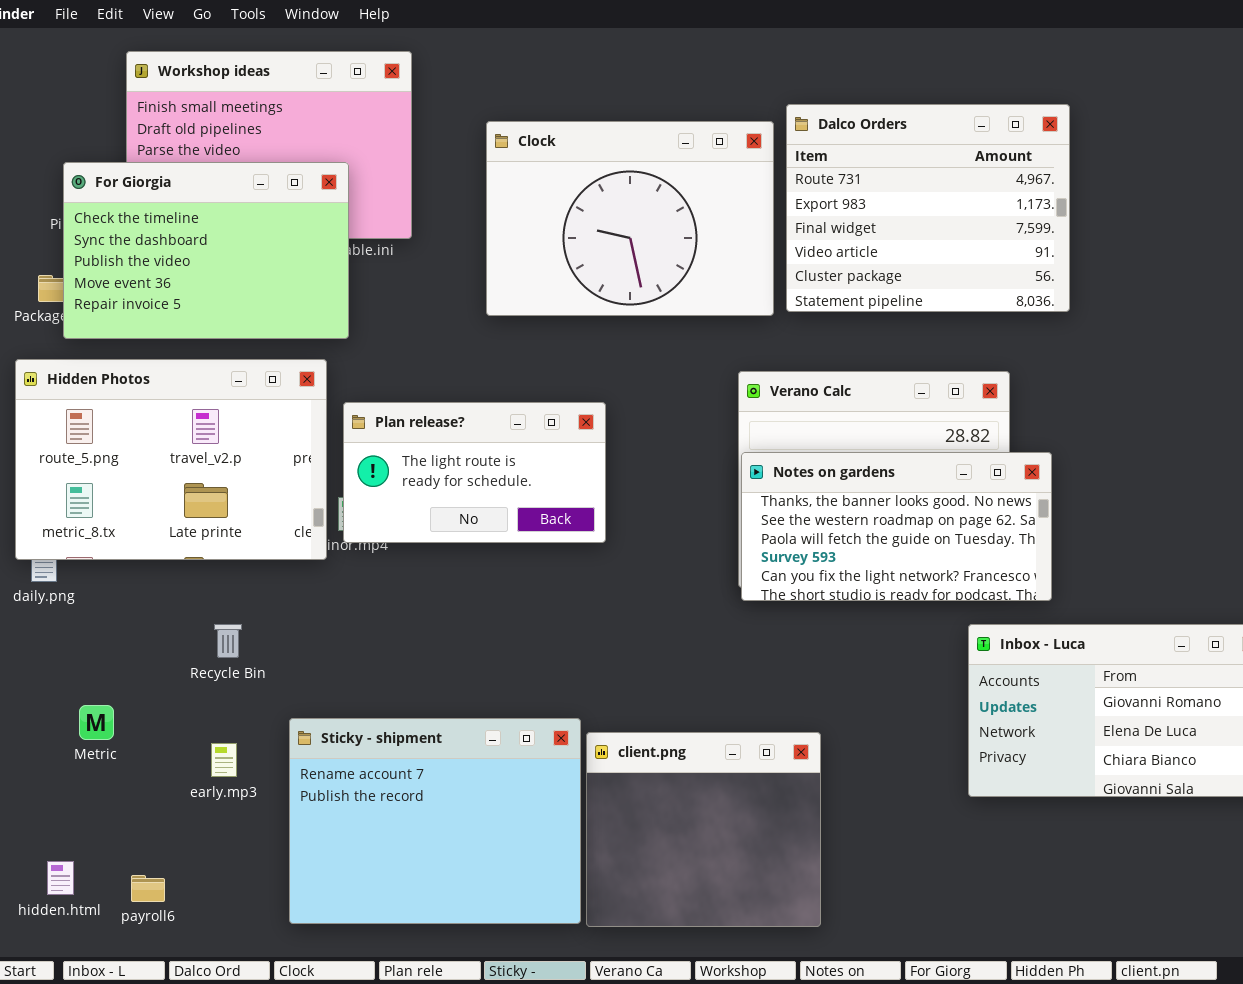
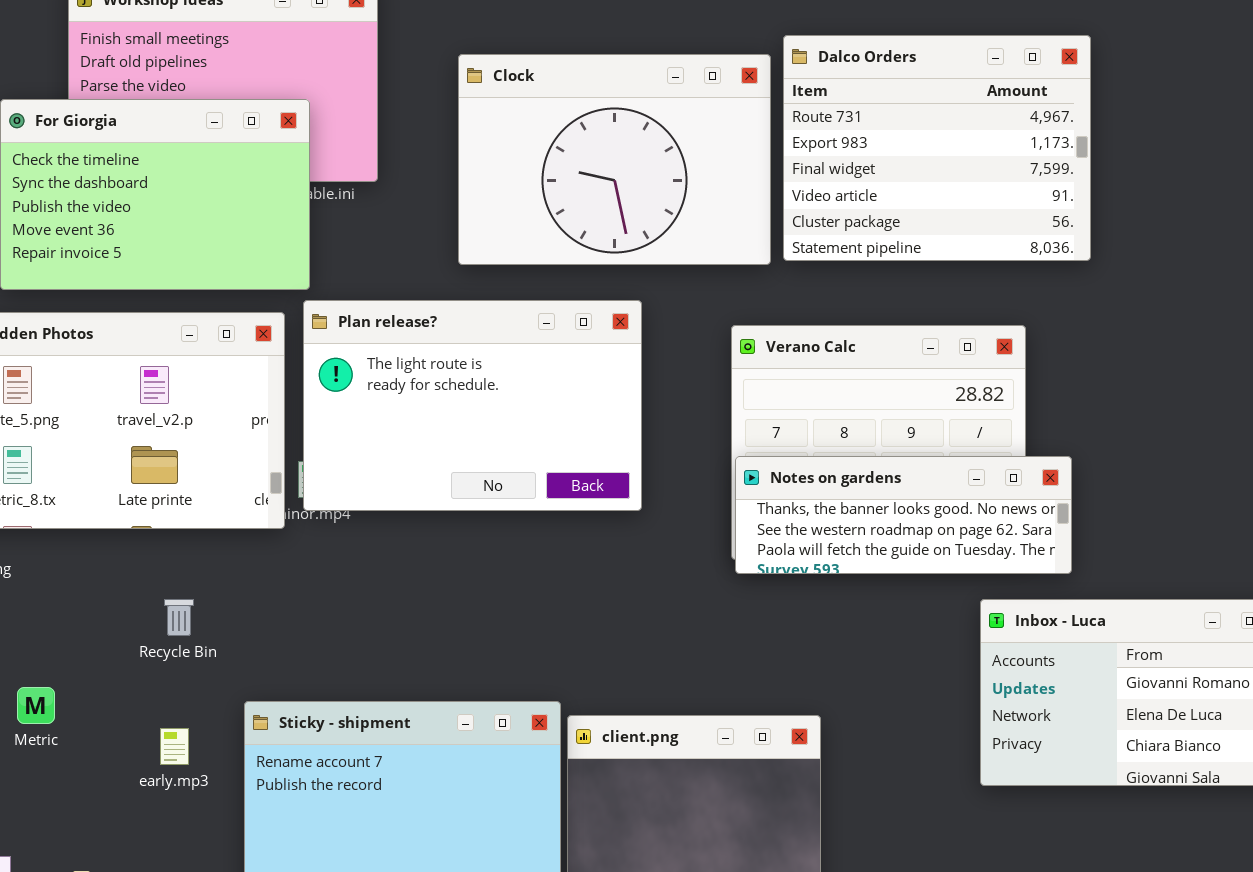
Plan release?: [343,402,606,543] -> [303,300,642,511], resized
Notes on gardens: [741,452,1052,601] -> [735,456,1072,574], resized

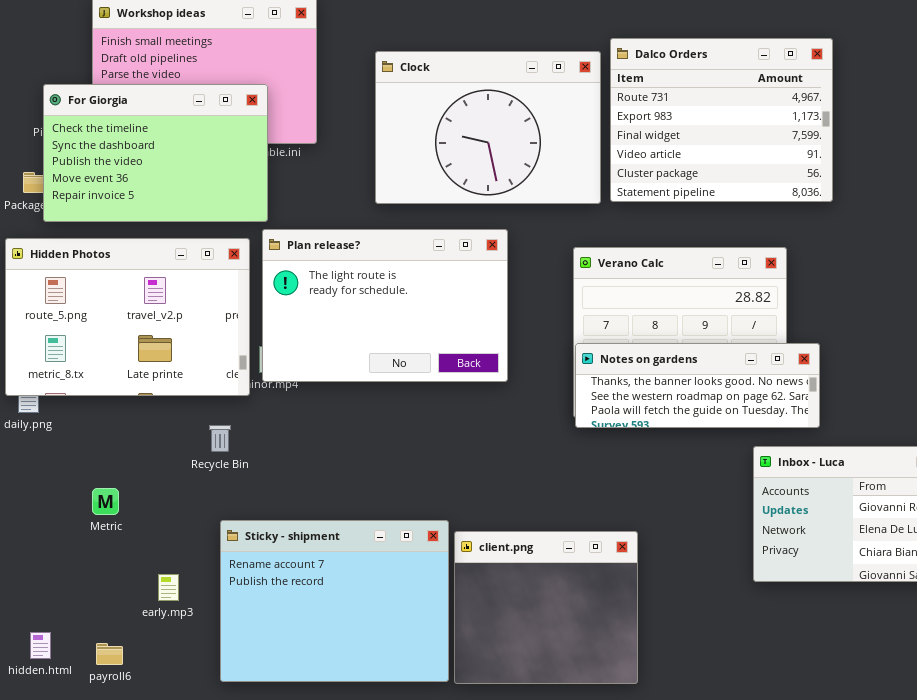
Recycle Bin: [164,599,194,636] -> [209,425,231,452], moved
Metric: [17,687,55,724] -> [92,488,119,515], moved
early.mp3: [160,728,189,765] -> [158,574,179,601], moved

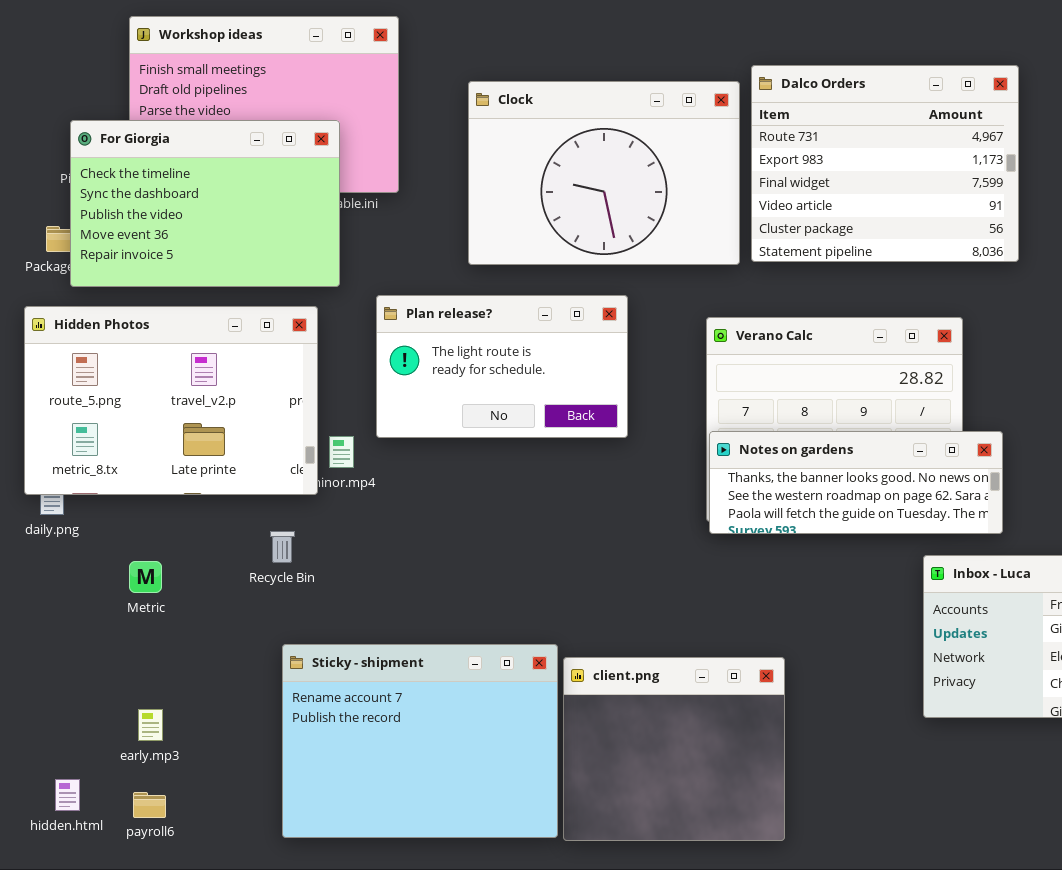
Plan release?: [262,229,508,382] -> [376,295,628,438], resized
Metric: [92,488,119,515] -> [129,561,162,593], moved
early.mp3: [158,574,179,601] -> [138,709,163,741], moved

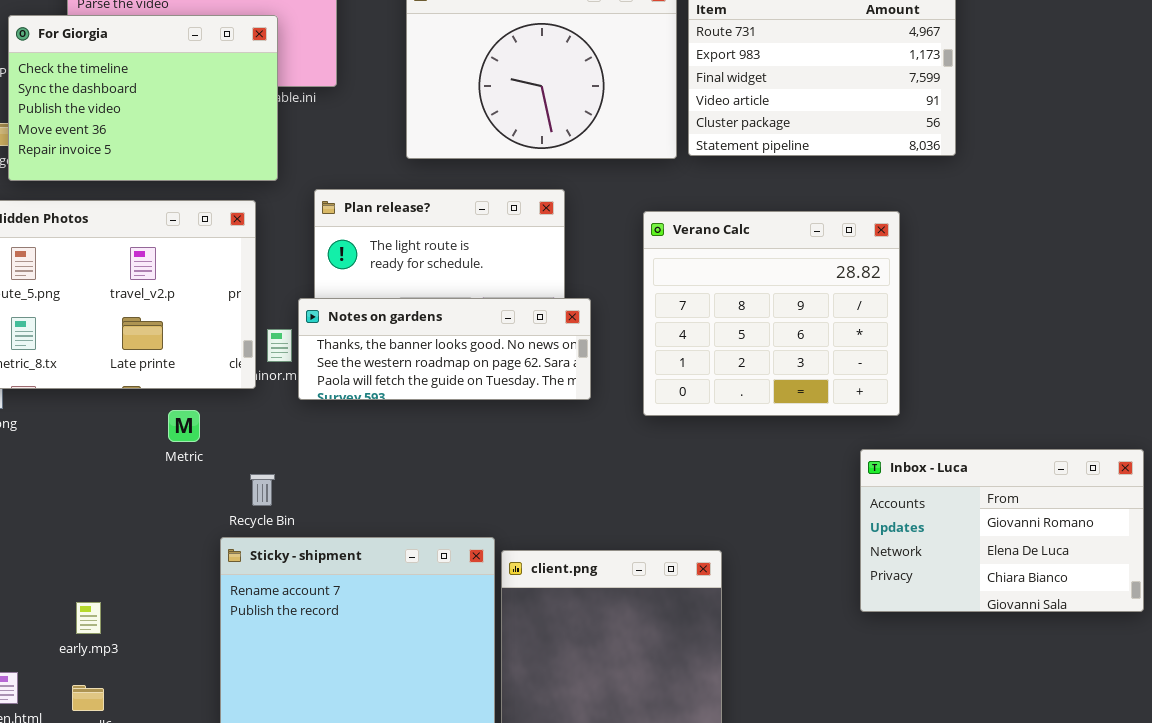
Notes on gardens: [709,431,1003,534] -> [298,298,591,400], moved
Recycle Bin: [270,531,295,563] -> [250,474,275,506], moved
Metric: [129,561,162,593] -> [168,410,200,442], moved

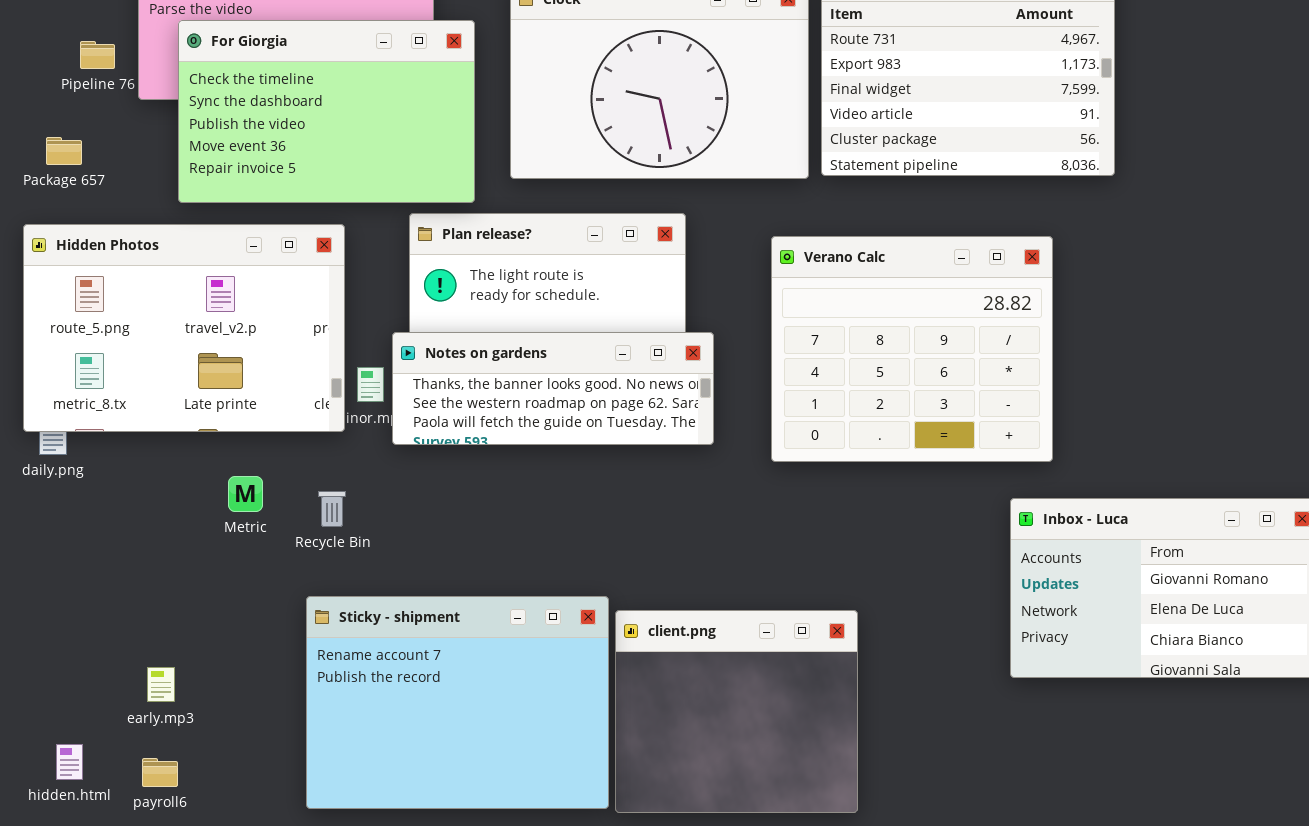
For Giorgia: [8,15,278,181] -> [178,20,475,203], moved
Metric: [168,410,200,442] -> [228,476,263,512], moved
Recycle Bin: [250,474,275,506] -> [318,491,346,527], moved

